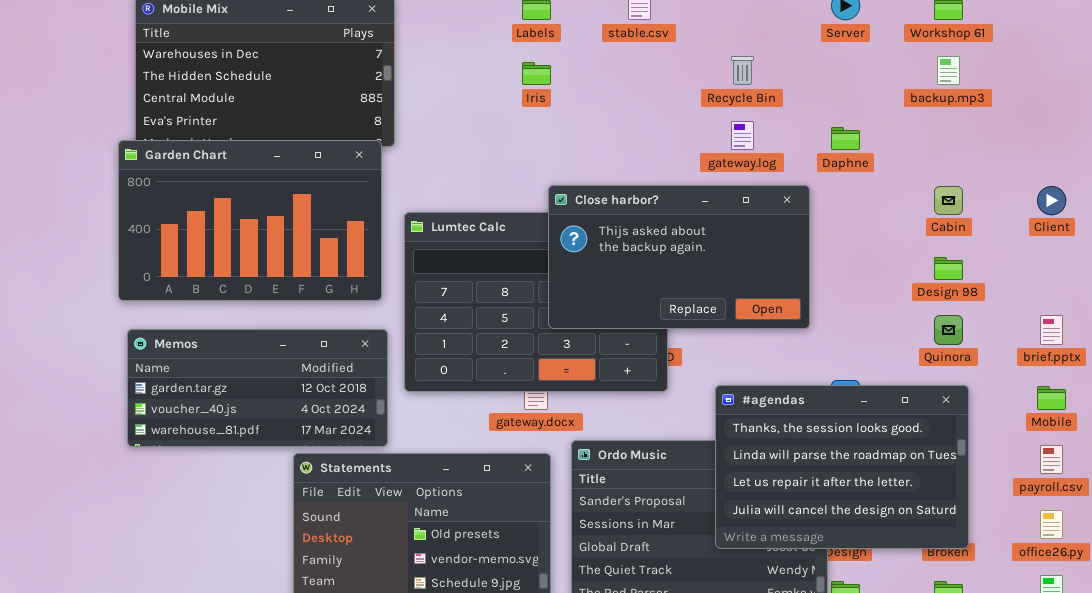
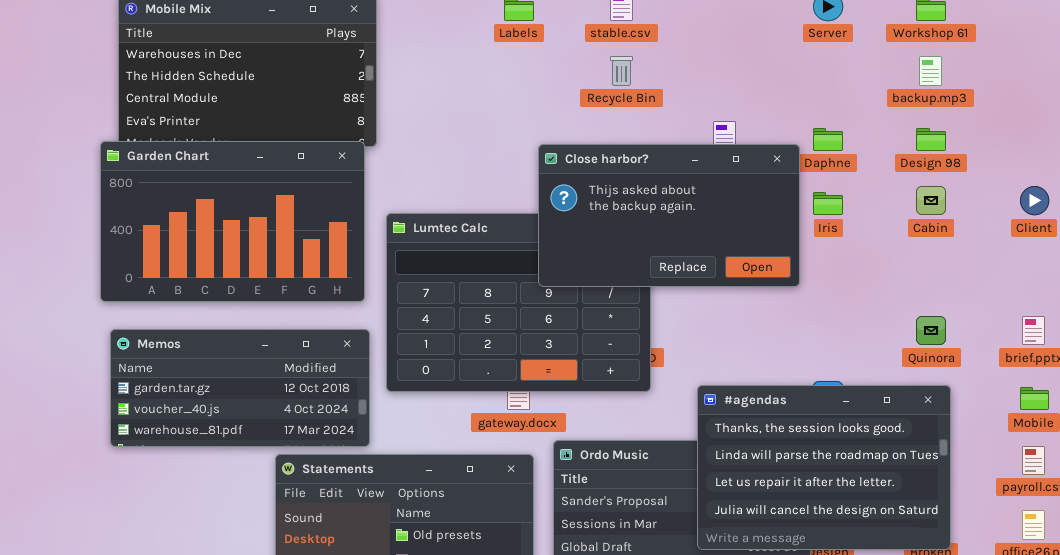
Recycle Bin: [731,56,754,85] -> [610,56,633,86], moved
Iris: [522,62,551,85] -> [813,192,843,215], moved
Close harbor?: [548,185,810,329] -> [538,144,800,287], moved
Design 98: [934,257,963,280] -> [916,128,946,151], moved

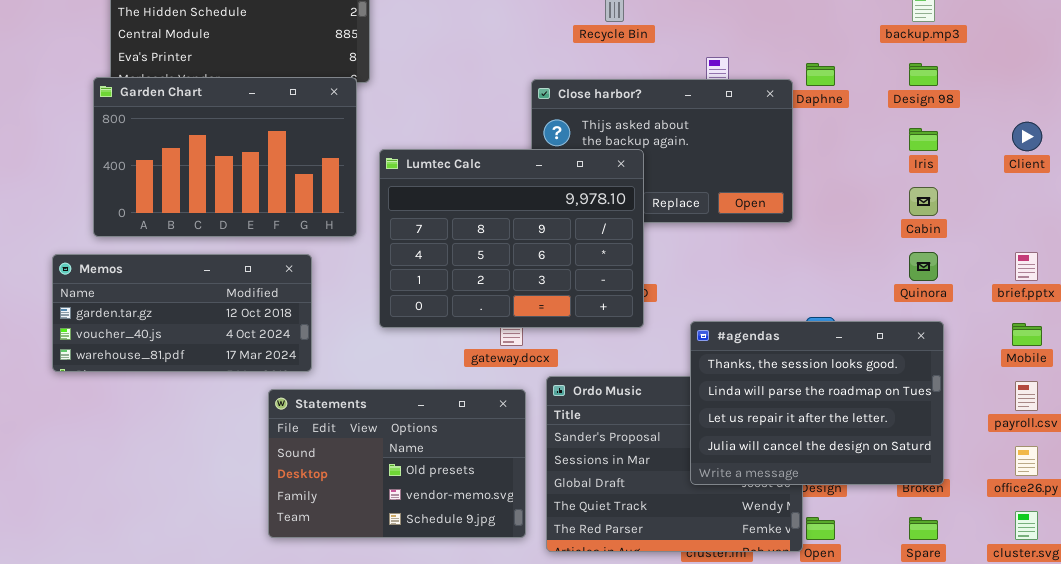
Cabin: [916,186,946,215] -> [909,187,938,216], moved
Iris: [813,192,843,215] -> [909,128,938,151], moved
Lumtec Calc: [386,213,651,392] -> [379,149,644,328], raised
Memos: [110,329,370,447] -> [52,254,312,372], moved

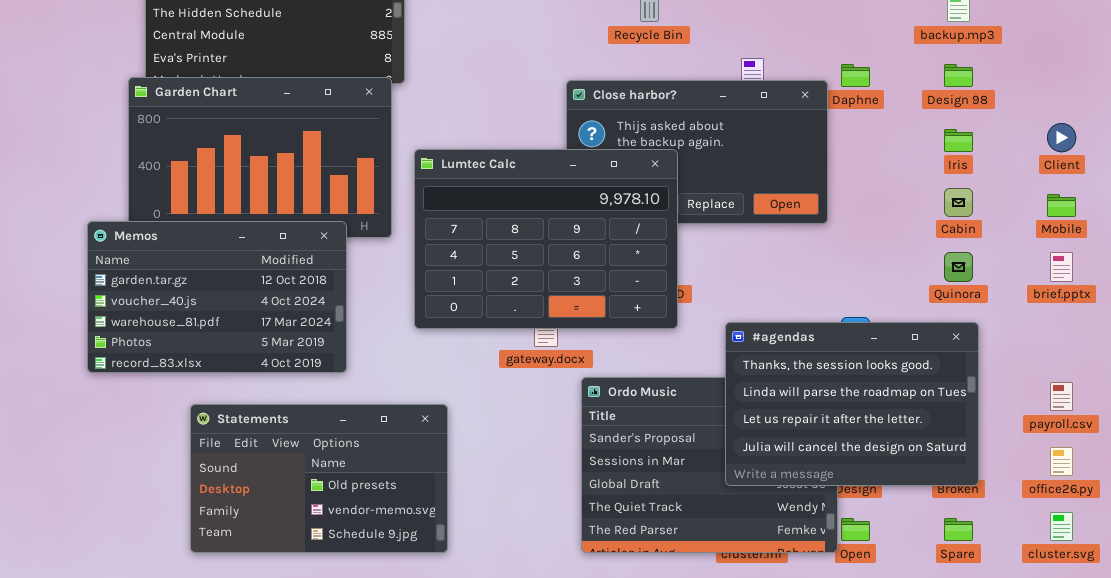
Memos: [52,254,312,372] -> [87,221,347,373], resized
Mobile: [1012,323,1042,346] -> [1047,194,1076,217], moved
Statements: [268,389,526,538] -> [190,404,448,553], moved

